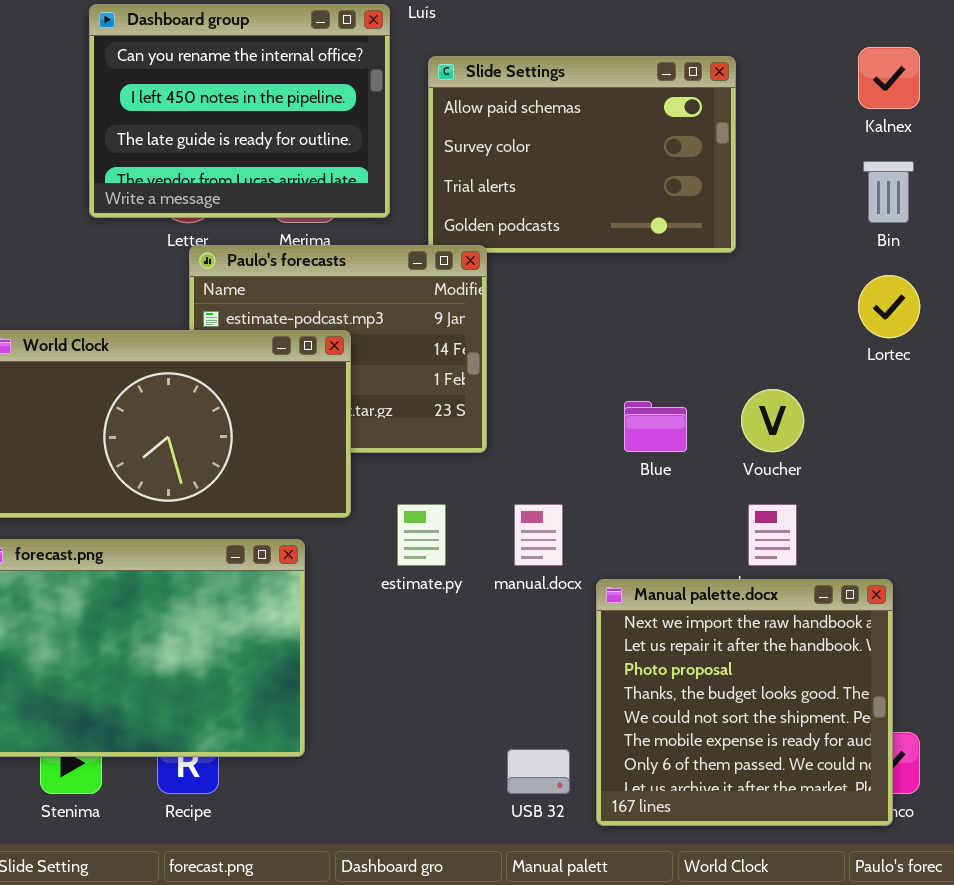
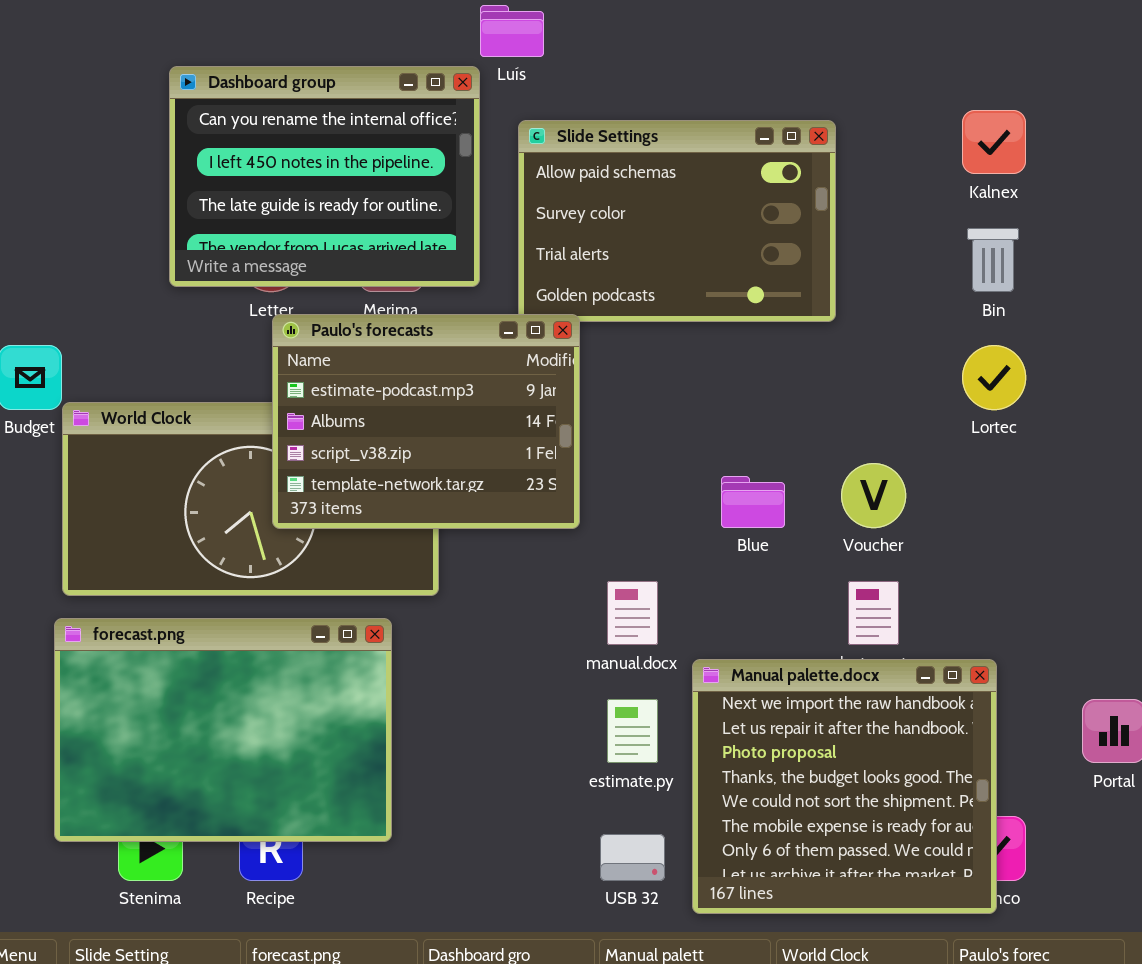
Paulo's forecasts: [189,245,487,453] -> [272,314,580,529], raised
estimate.py: [397,504,446,566] -> [607,699,658,763], moved

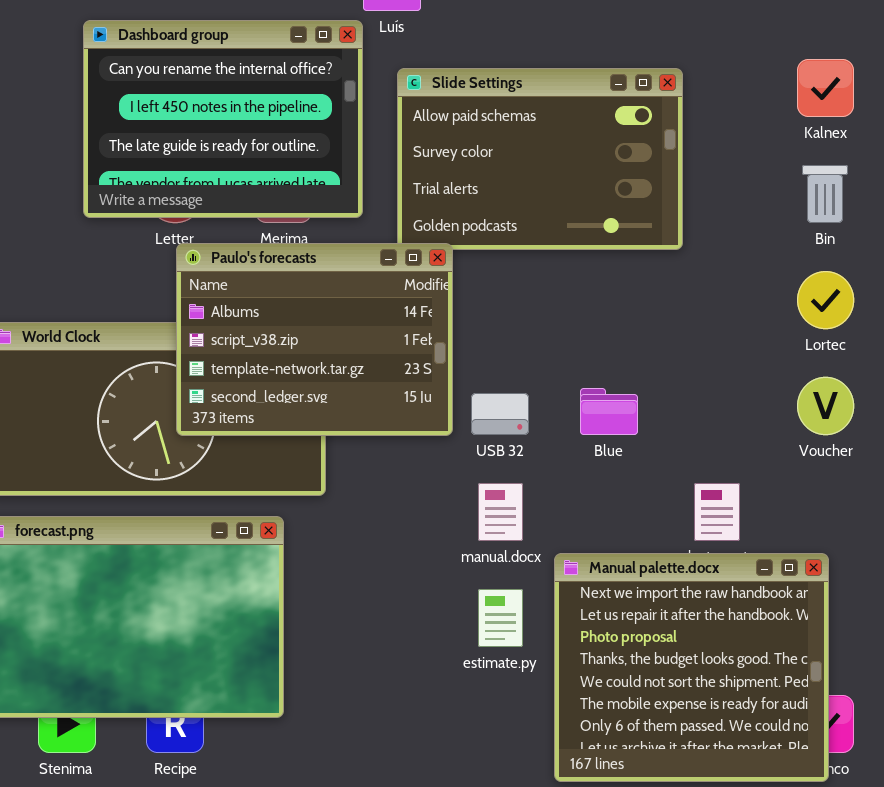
Paulo's forecasts: [272,314,580,529] -> [176,243,453,436], scrolled down 1 row
Voucher: [841,463,906,528] -> [797,377,854,435], moved
USB 32: [600,834,665,881] -> [471,393,529,435], moved

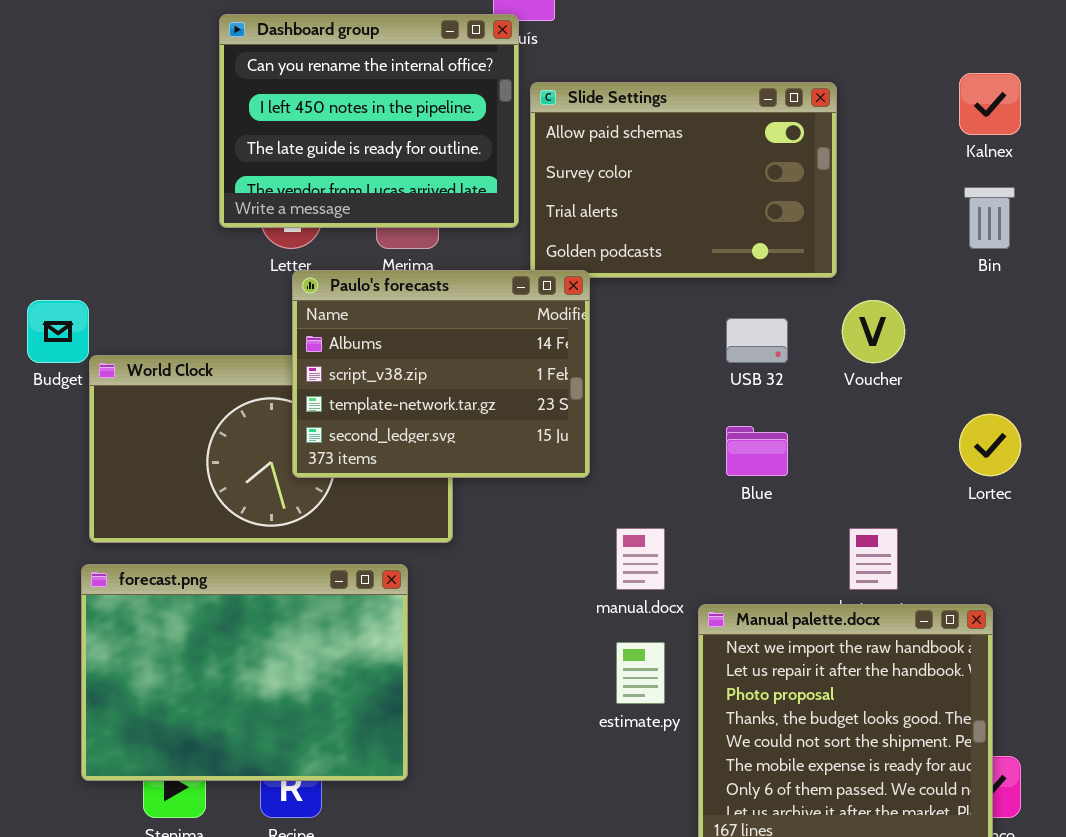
Dashboard group: [83,20,363,218] -> [219,14,519,228], moved
Lortec: [797,271,854,329] -> [959,414,1021,476], moved
Voucher: [797,377,854,435] -> [842,300,905,363], moved
USB 32: [471,393,529,435] -> [726,318,788,363], moved

